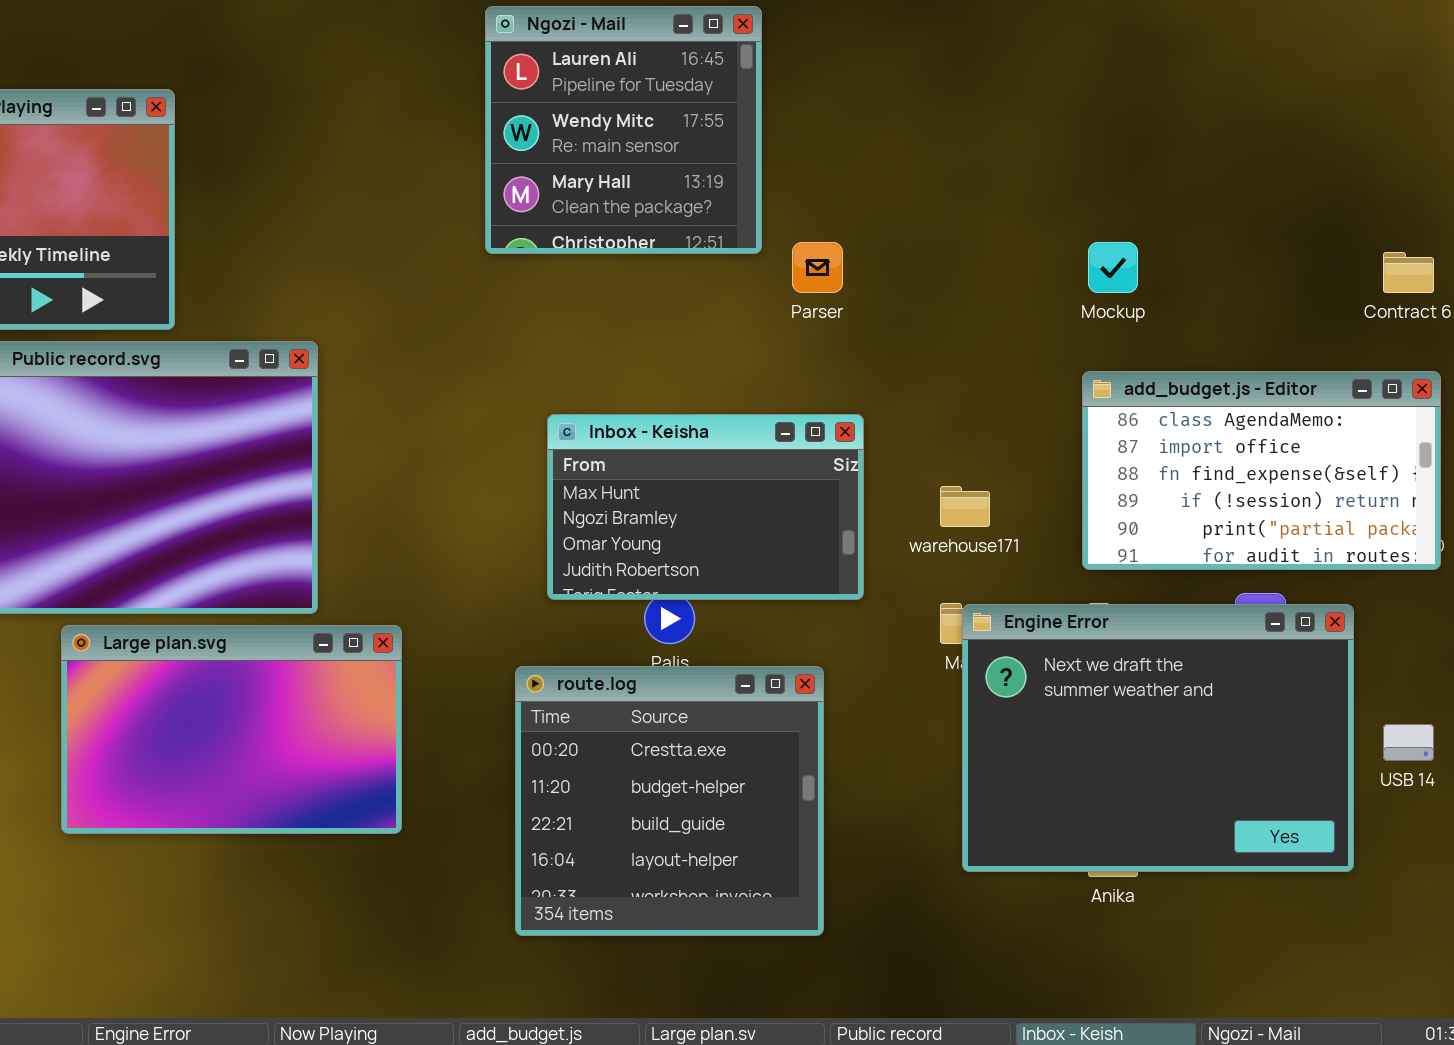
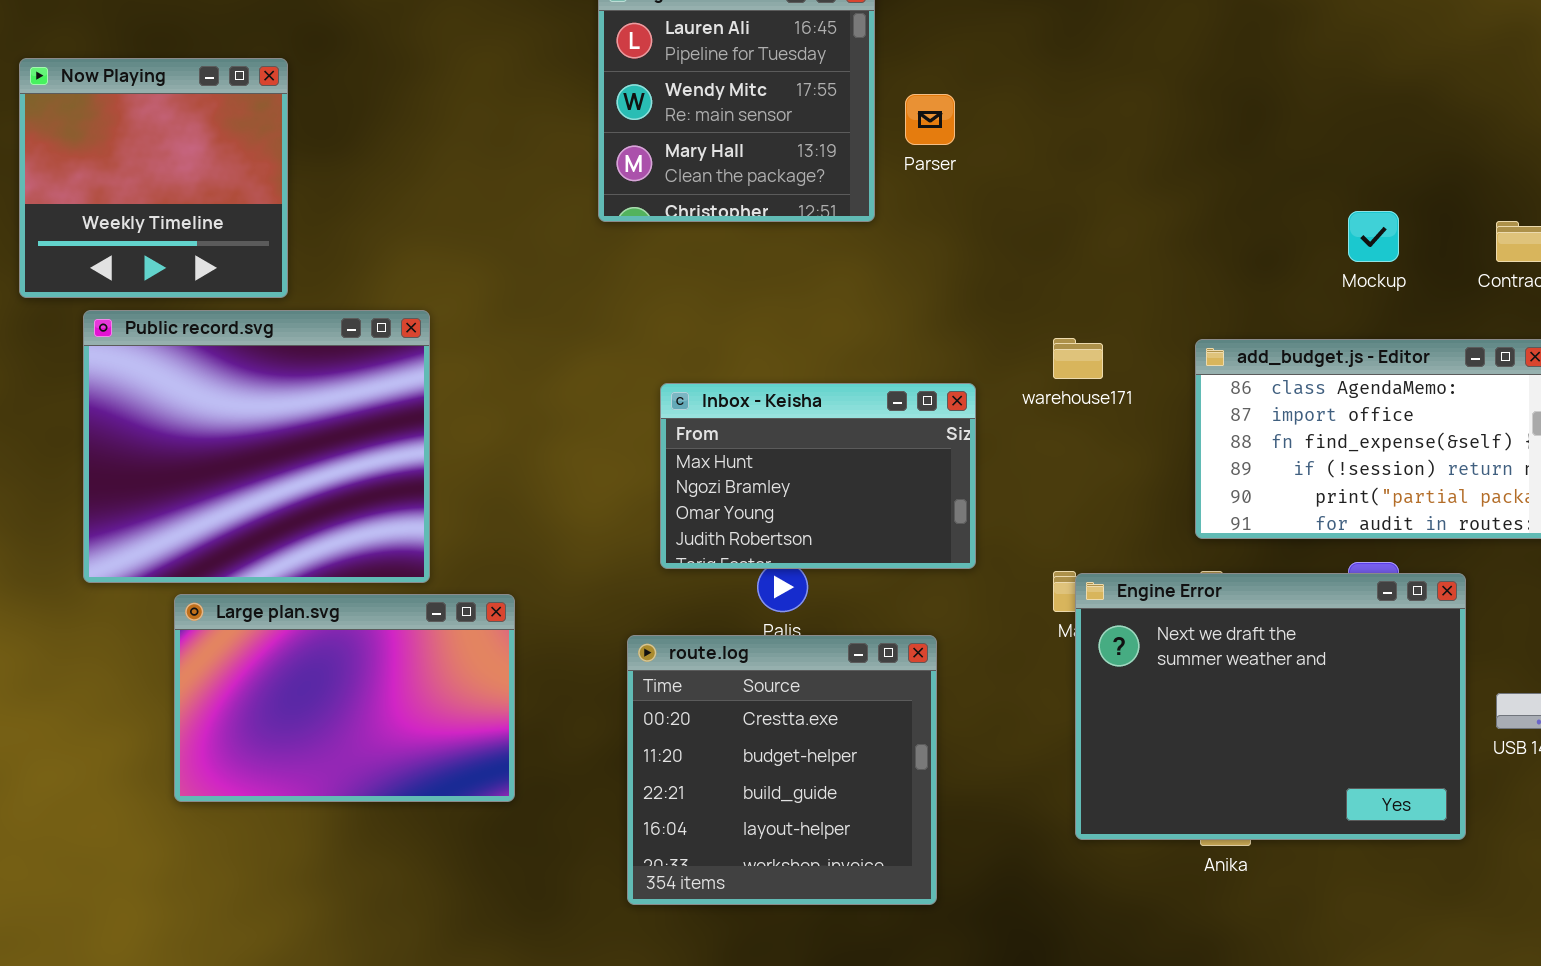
Parser: [792,242,843,293] -> [905,94,955,145], moved
Mockup: [1088,242,1138,293] -> [1348,211,1399,262], moved
warehouse171: [940,486,990,527] -> [1053,338,1103,379], moved

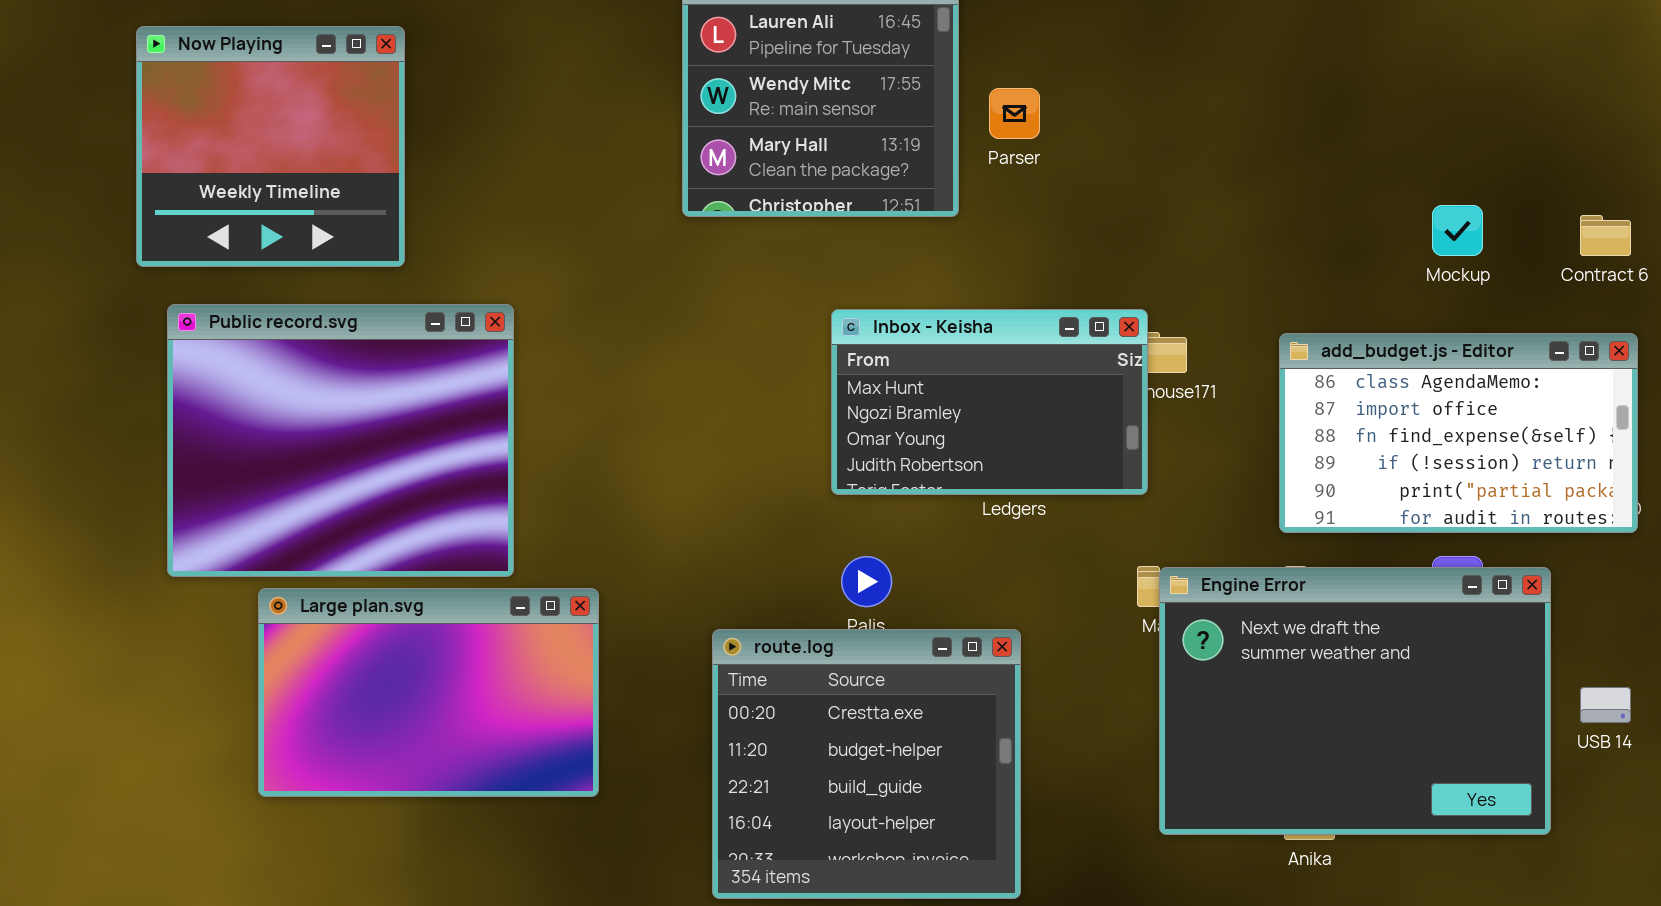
Now Playing: [19,58,288,298] -> [136,26,405,267], moved
Inbox - Keisha: [660,383,976,569] -> [831,309,1148,495], moved

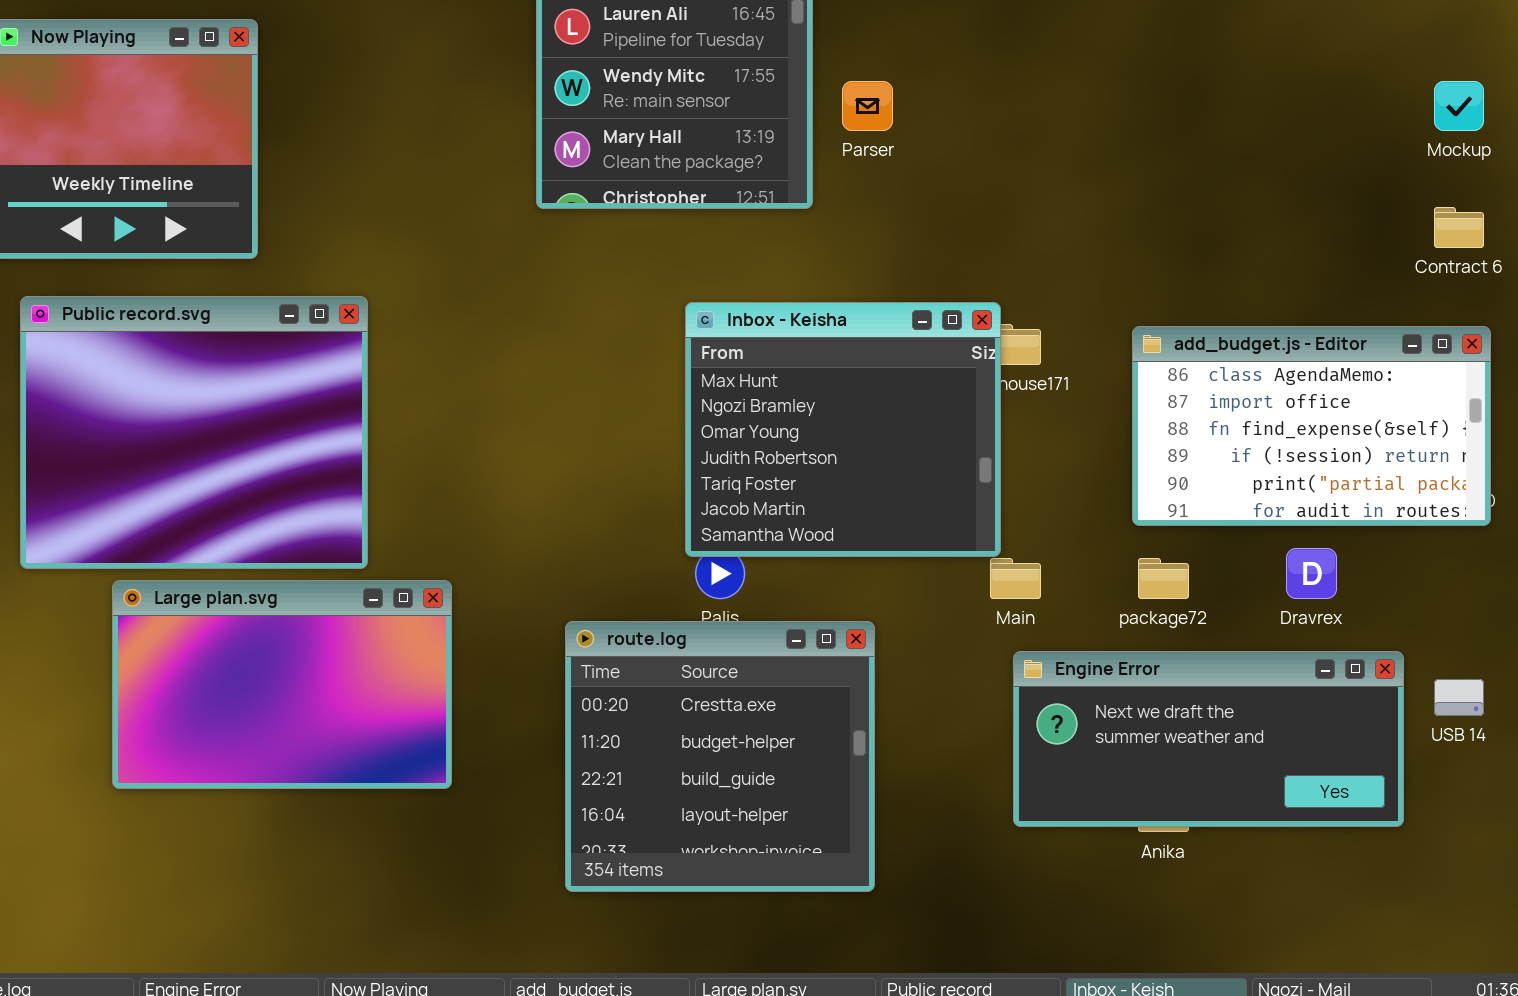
Mockup: [1432,205,1483,256] -> [1434,81,1484,131], moved
Inbox - Keisha: [831,309,1148,495] -> [685,302,1001,557], resized
Engine Error: [1159,567,1551,835] -> [1013,651,1404,827], resized

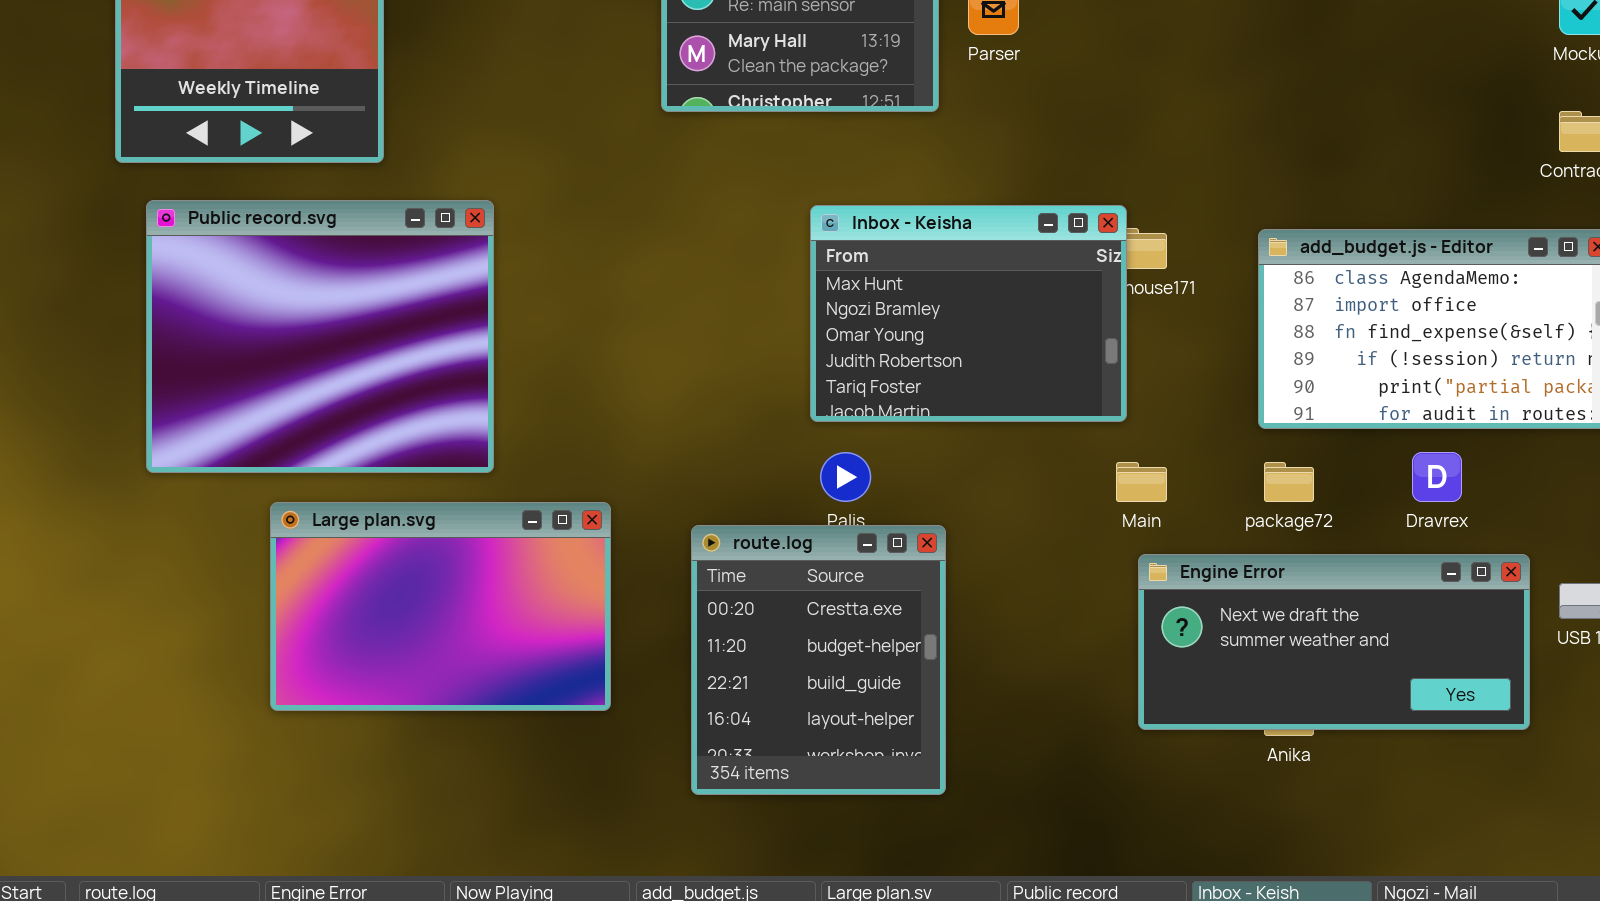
Inbox - Keisha: [685,302,1001,557] -> [810,205,1127,422], resized
Large plan.svg: [112,580,452,789] -> [270,502,611,711], moved
route.log: [565,621,875,892] -> [691,525,946,795], resized

